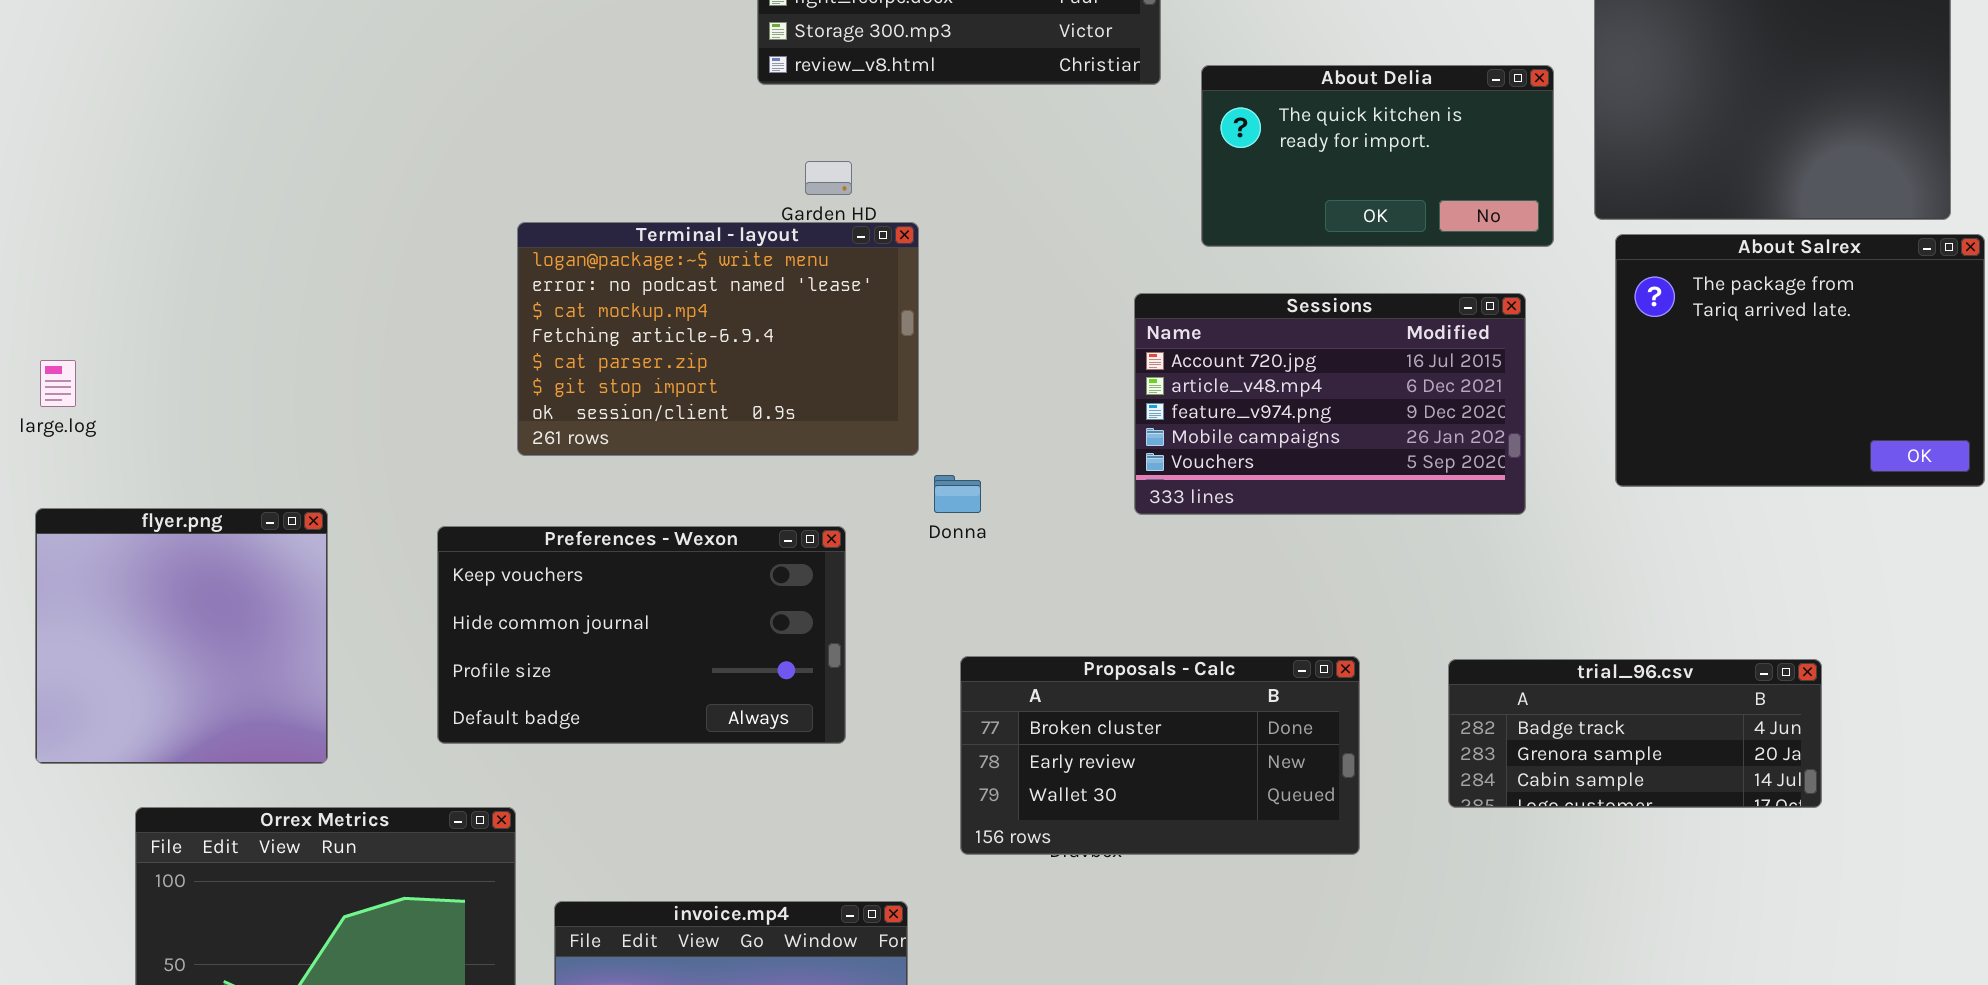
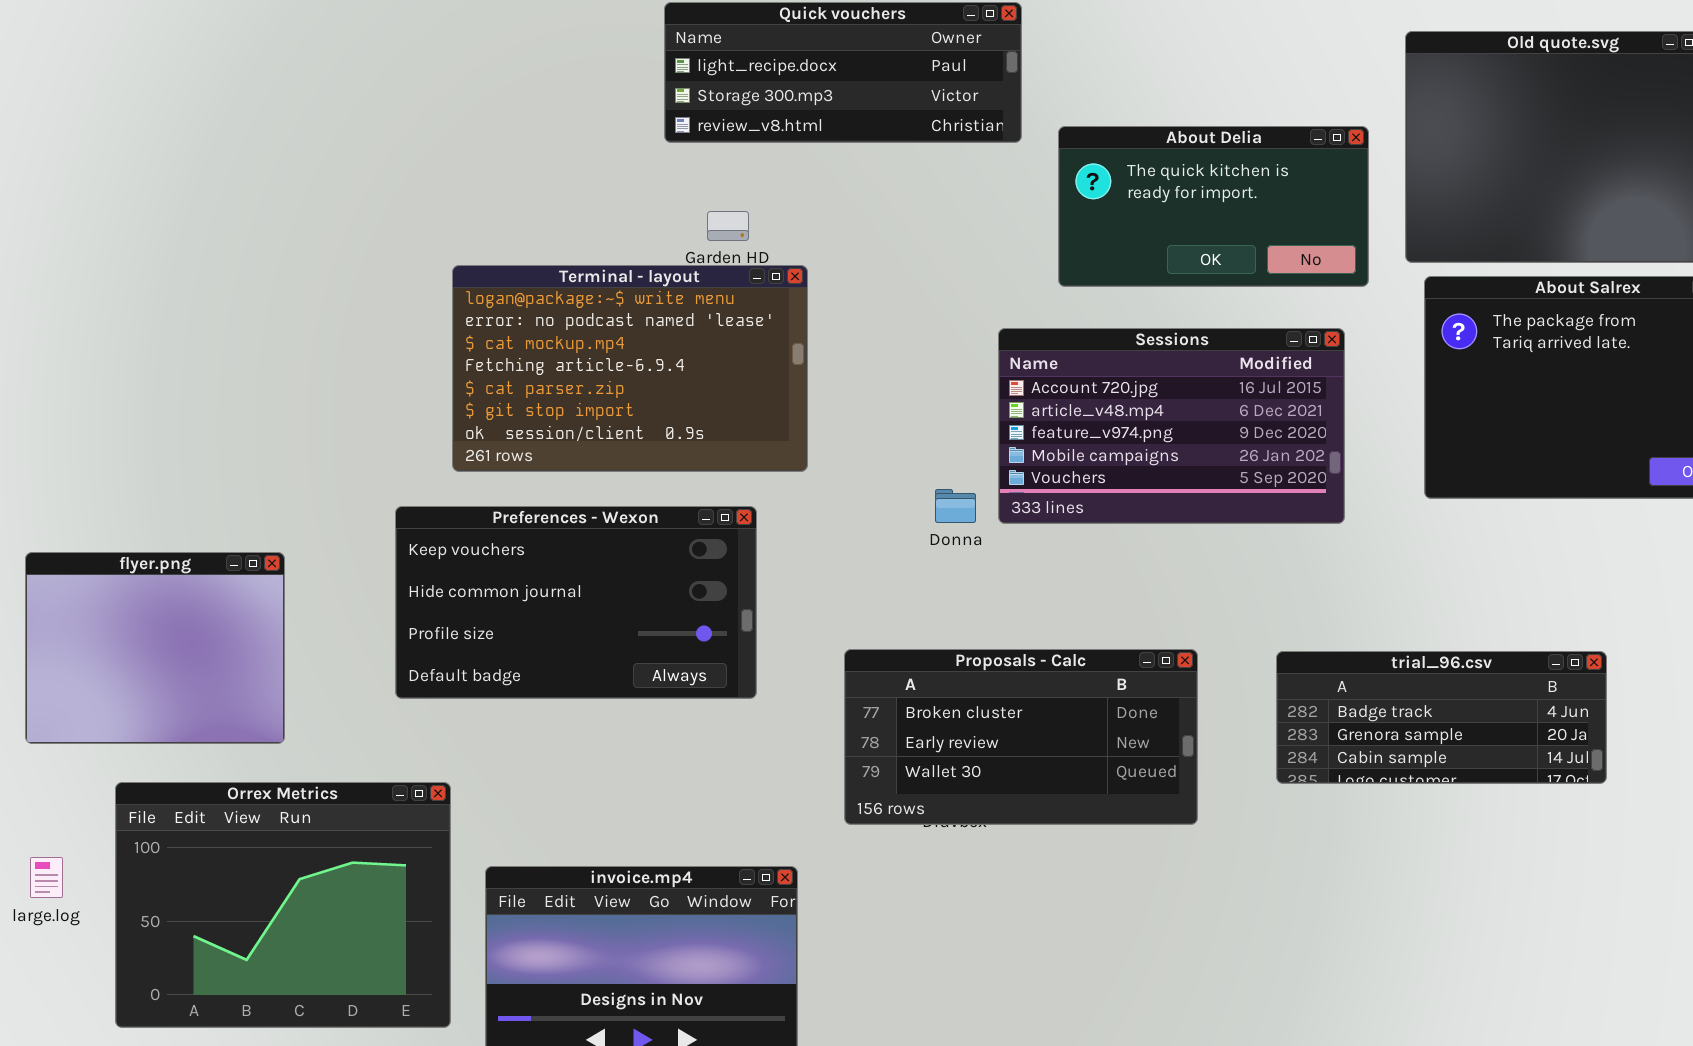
large.log: [40,360,76,407] -> [30,857,63,898], moved
Donna: [934,475,981,513] -> [935,489,976,523], moved
flyer.png: [35,508,328,764] -> [25,552,285,744], resized
Preferences - Wexon: [437,526,846,744] -> [395,506,757,699], moved

